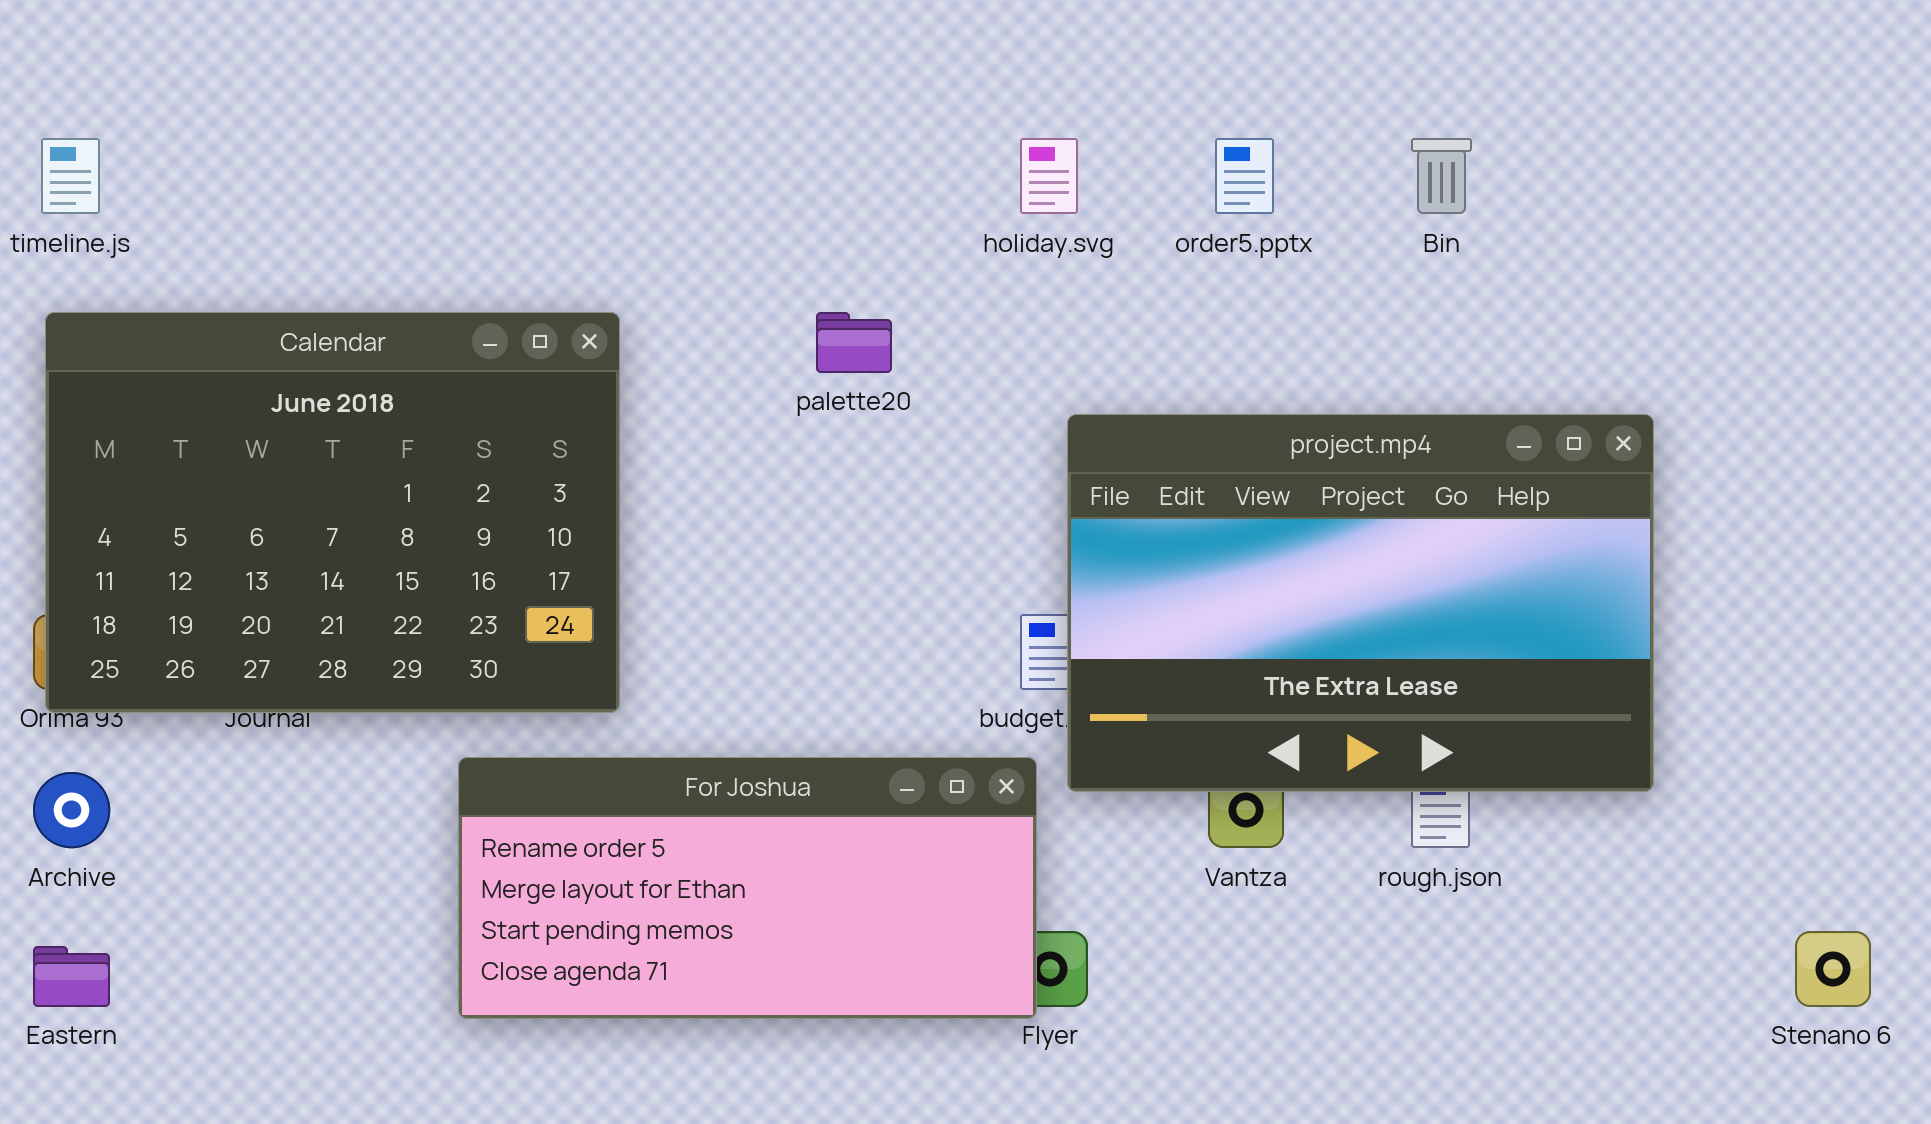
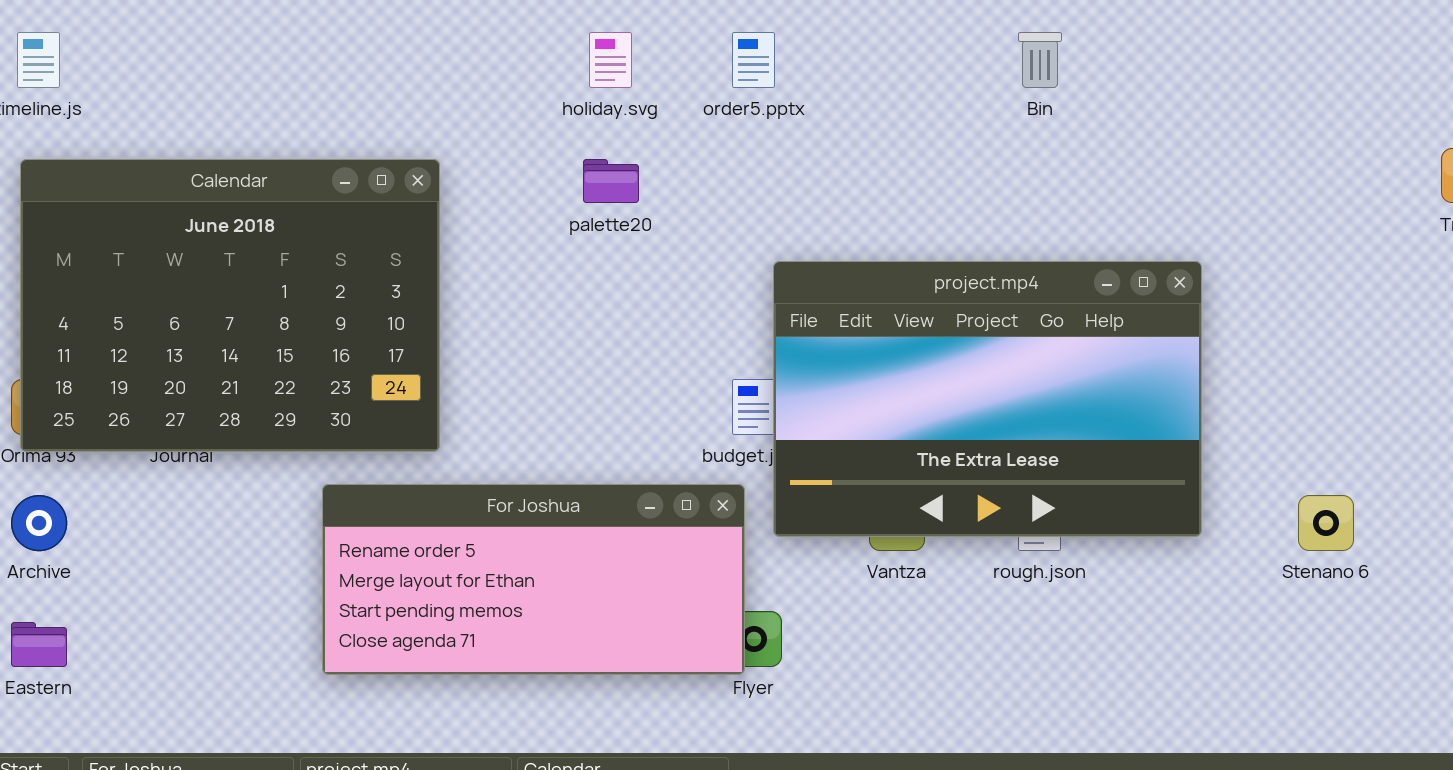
holiday.svg: [1020,138,1078,214] -> [589,32,632,88], moved
order5.pptx: [1215,138,1274,214] -> [732,32,775,88], moved
project.mp4: [1067,414,1654,792] -> [773,261,1202,537], moved
Stenano 6: [1795,931,1871,1007] -> [1298,495,1354,551], moved

